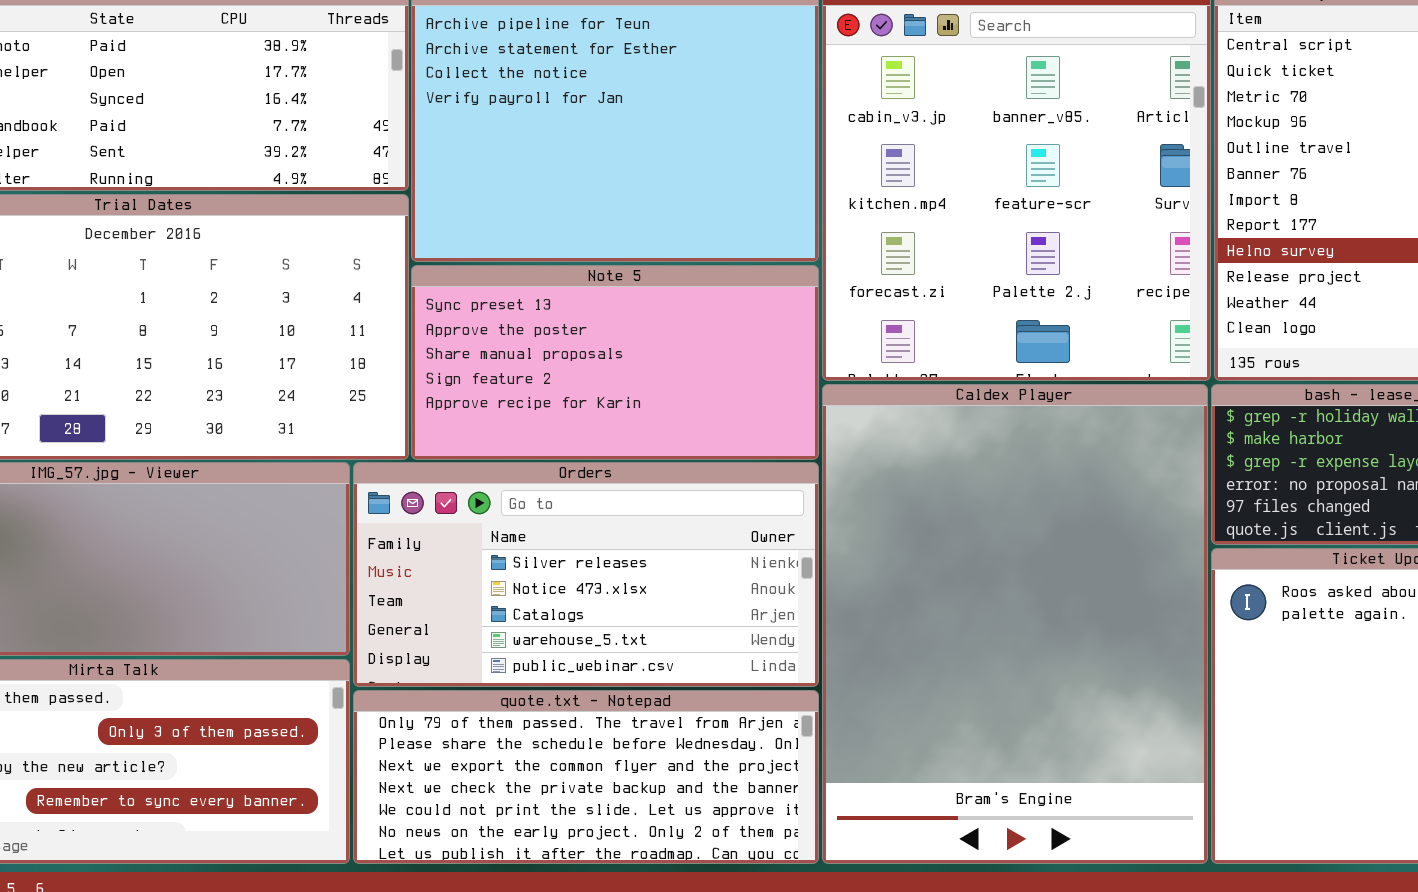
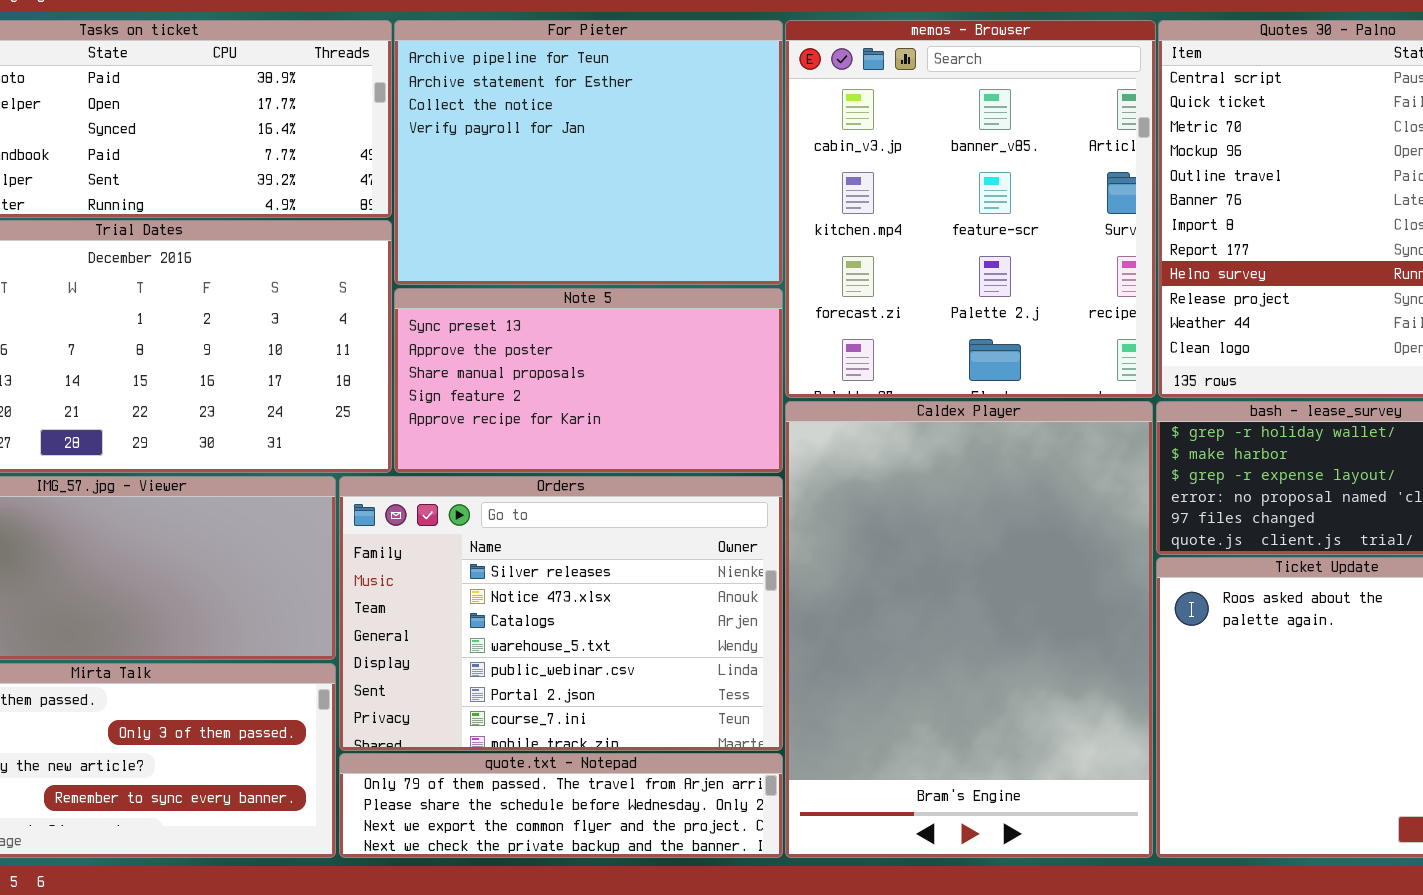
Orders: [353,462,819,687] -> [339,476,783,751], resized
quote.txt - Notepad: [353,690,819,864] -> [339,753,783,858], resized

